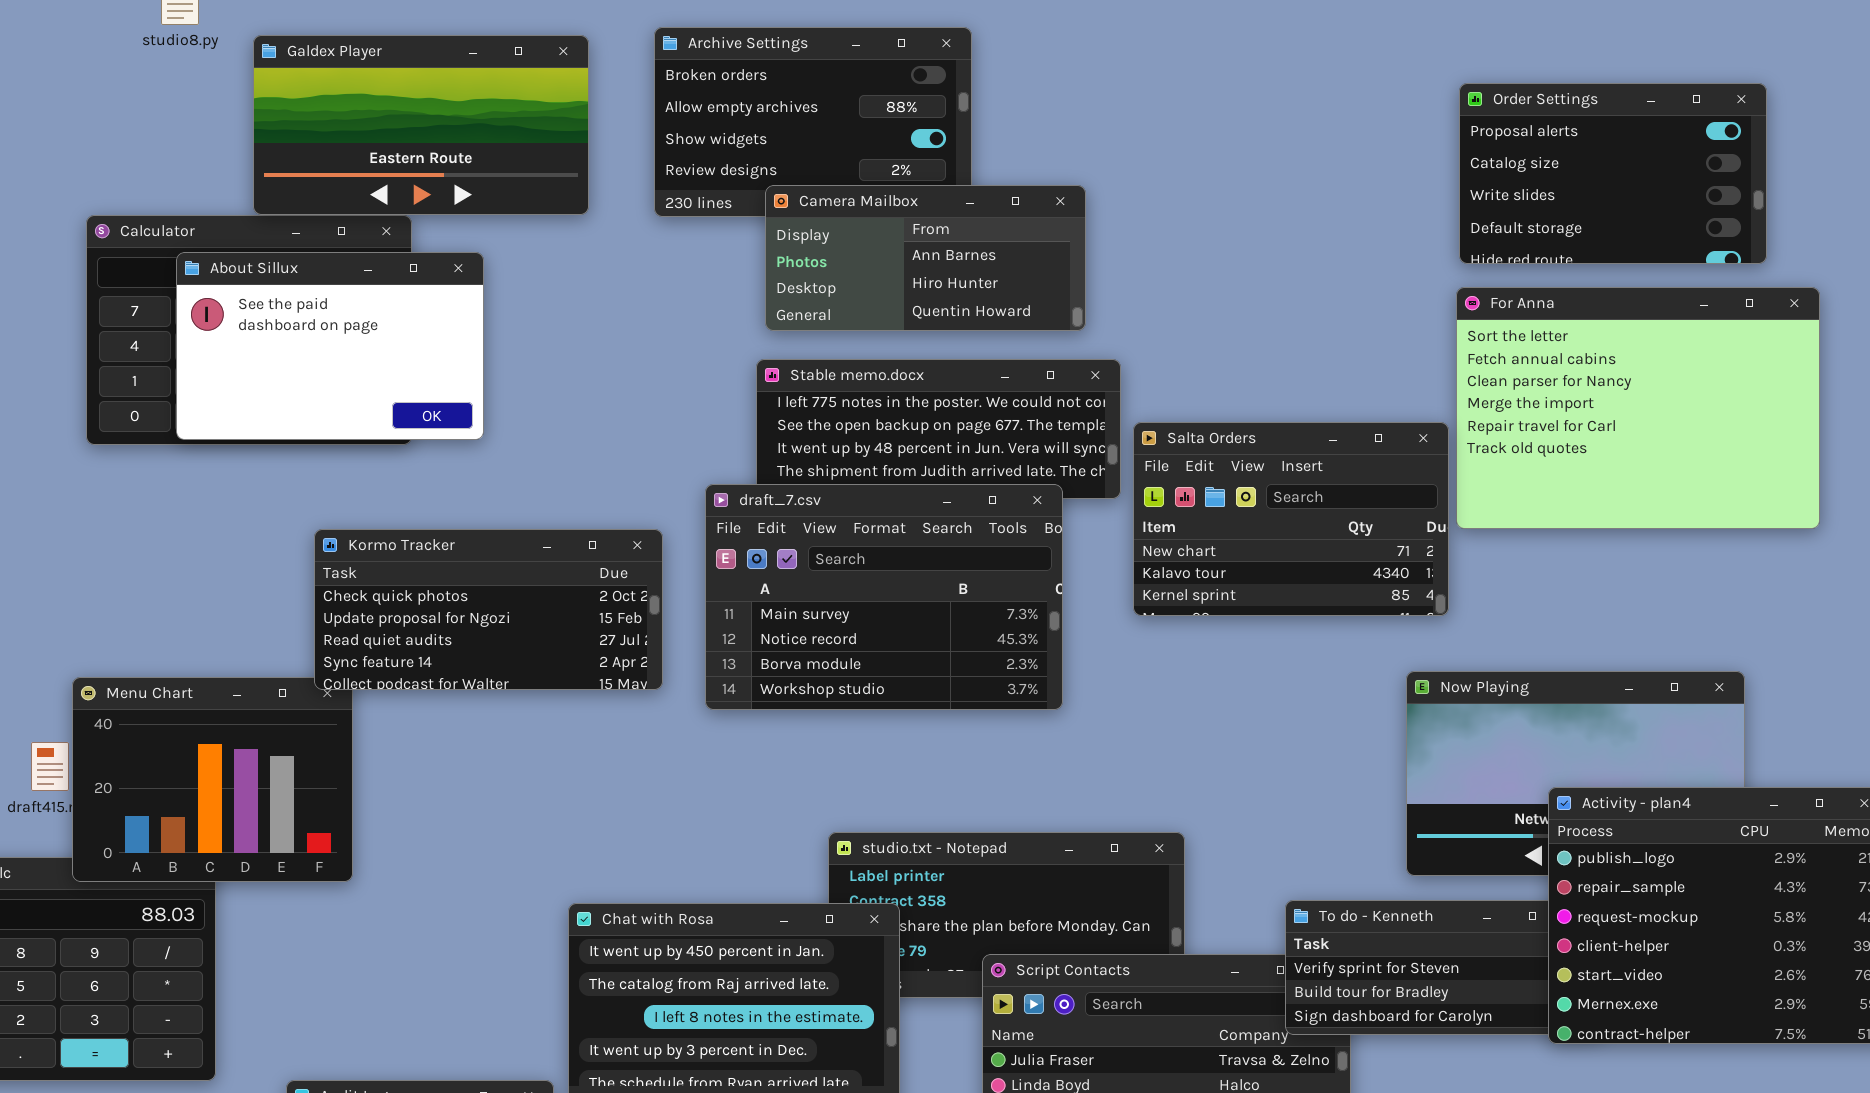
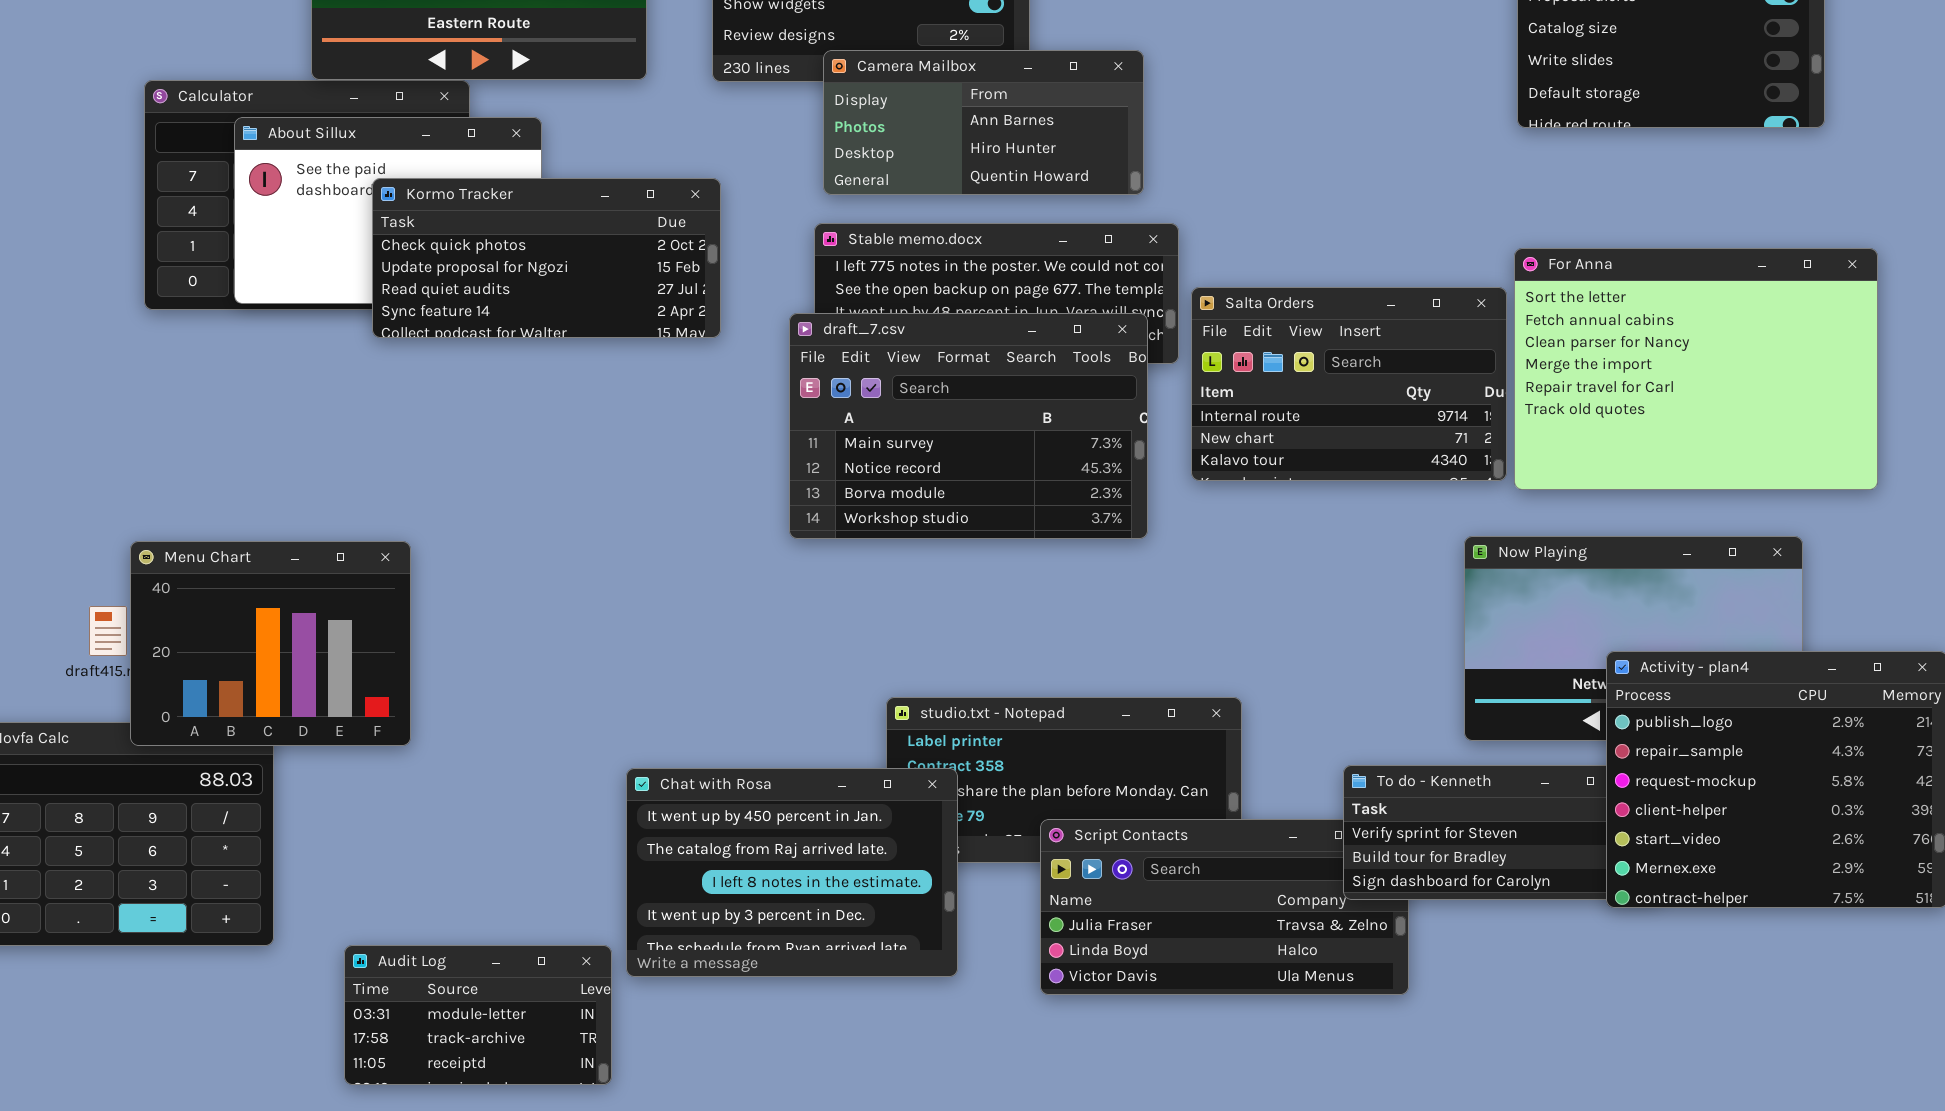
For Anna: [1456,287,1820,529] -> [1514,248,1878,490], moved
Salta Orders: [1133,422,1449,616] -> [1191,287,1507,481], scrolled up 1 row
draft_7.csv: [705,484,1063,710] -> [789,313,1148,539], moved
Kormo Tracker: [314,529,663,690] -> [372,178,721,338], moved

